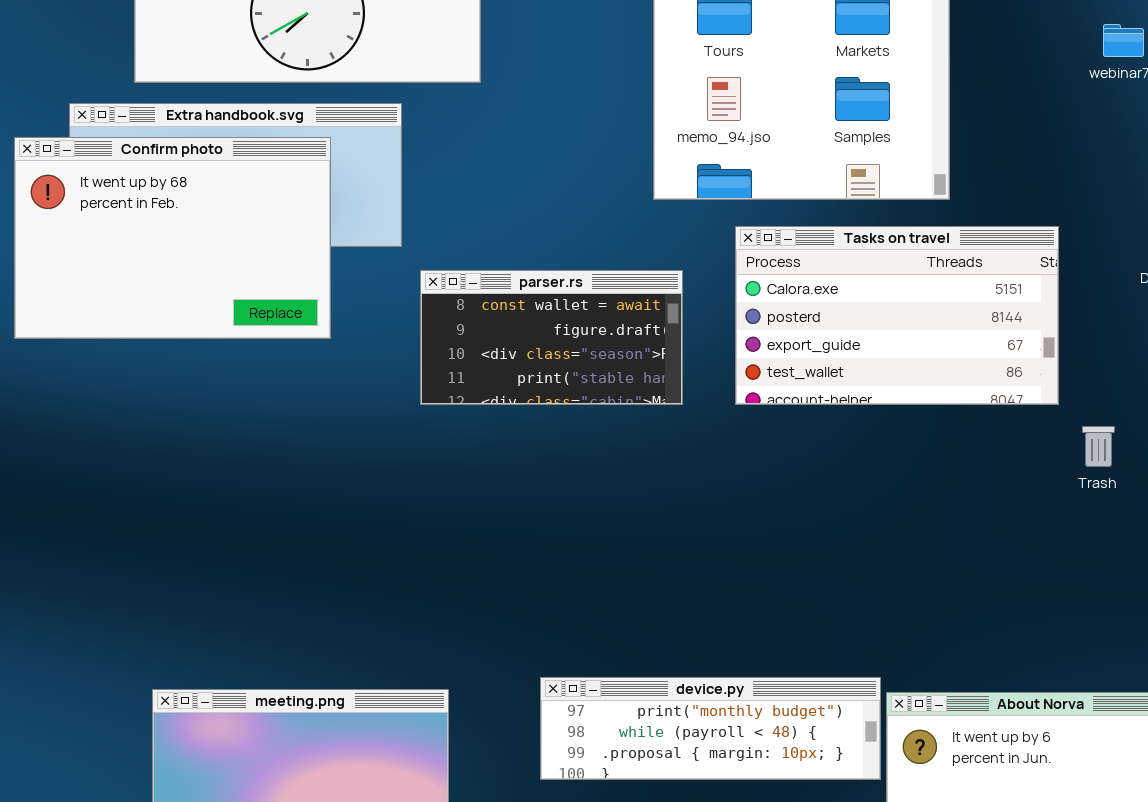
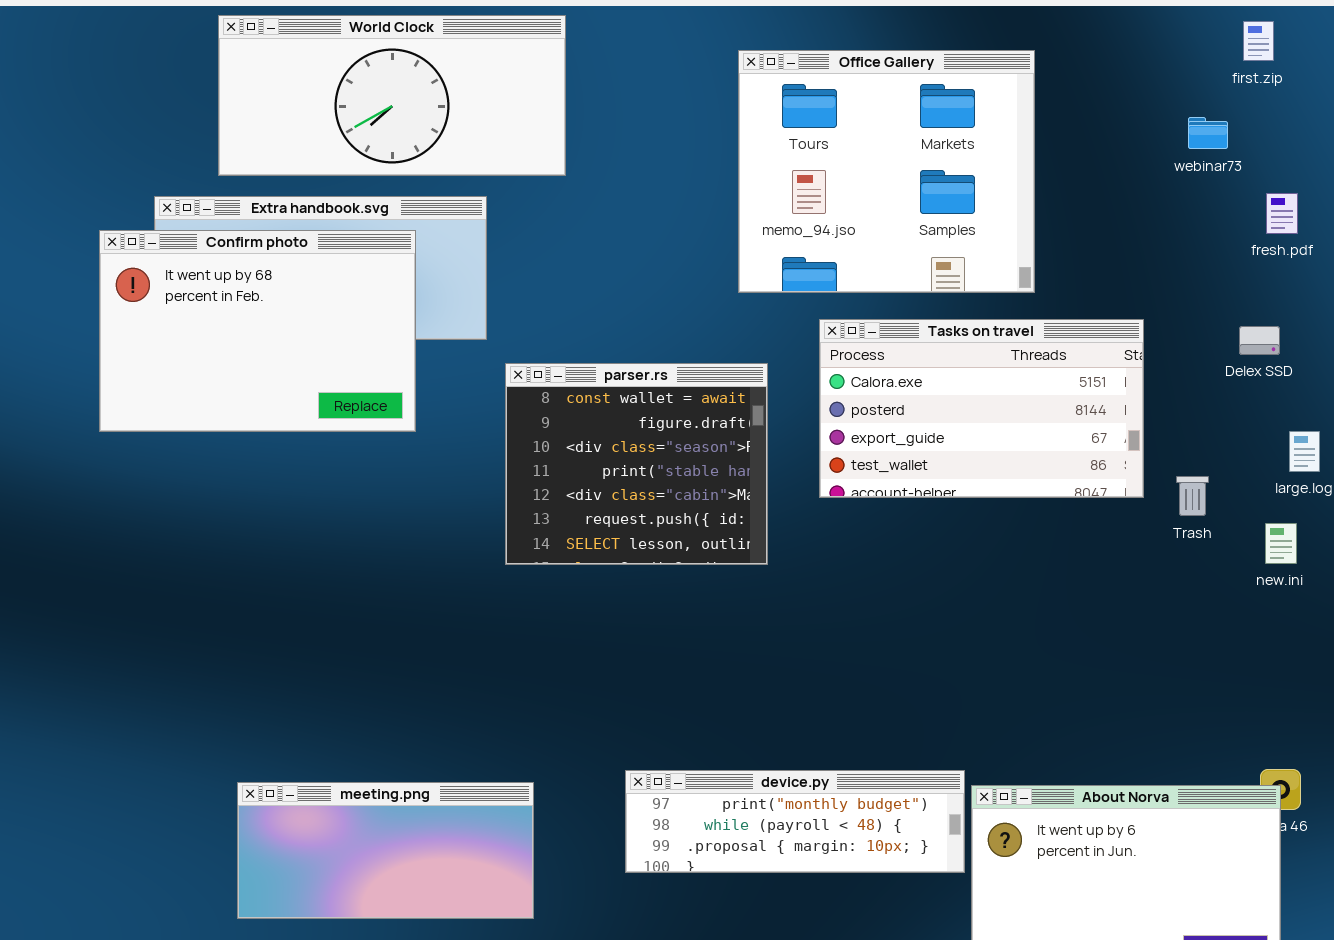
parser.rs: [420,270,683,405] -> [505,363,768,565], resized
Trash: [1082,426,1115,467] -> [1176,476,1209,516], moved

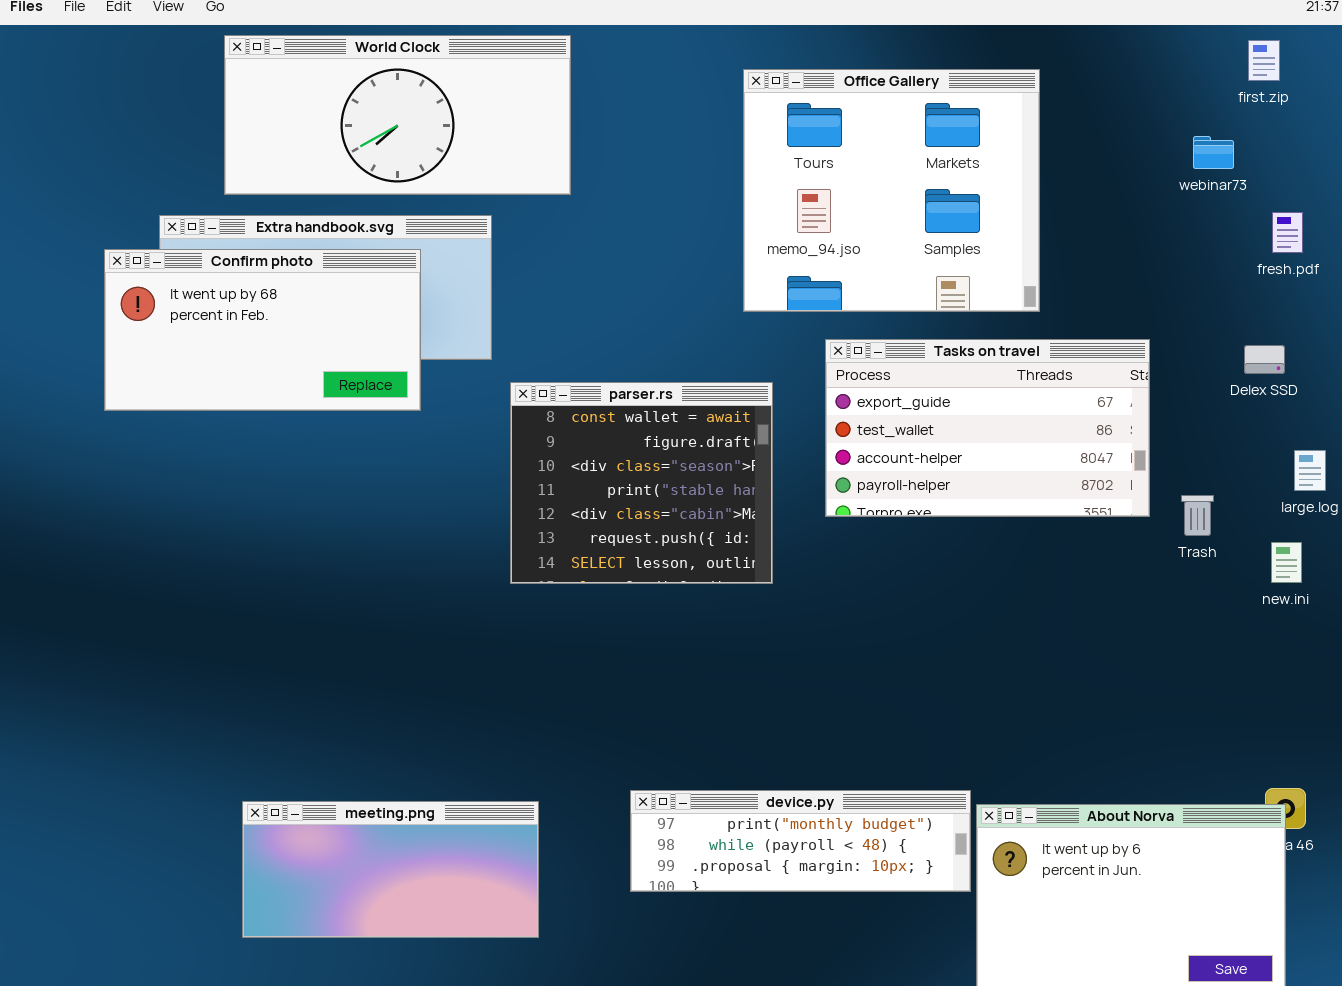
Confirm photo: [99,230,416,432] -> [104,249,421,411], resized
Tasks on travel: [819,319,1144,498] -> [825,339,1150,517], scrolled down 2 rows

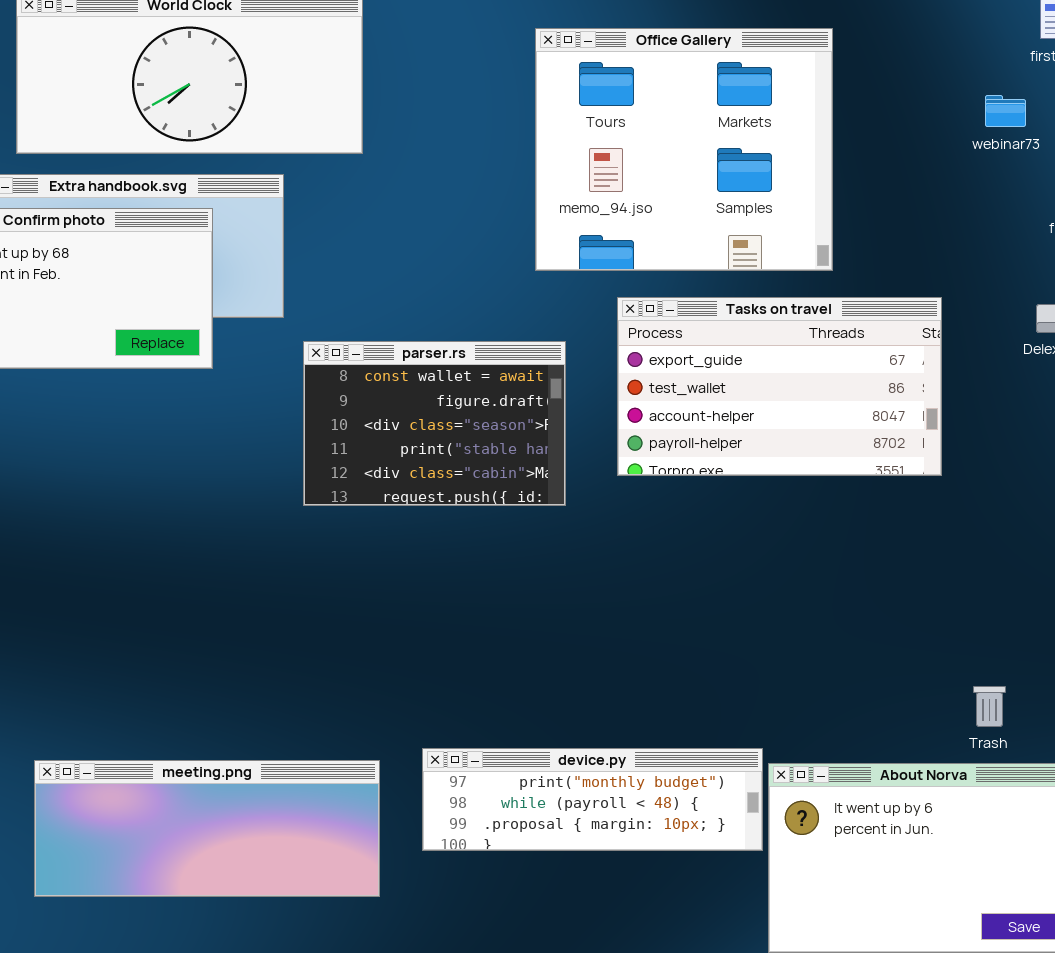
parser.rs: [510,382,773,584] -> [303,341,566,506], resized
Trash: [1181,495,1214,536] -> [973,686,1006,727], moved
meeting.png: [242,801,539,938] -> [34,760,380,897], resized

